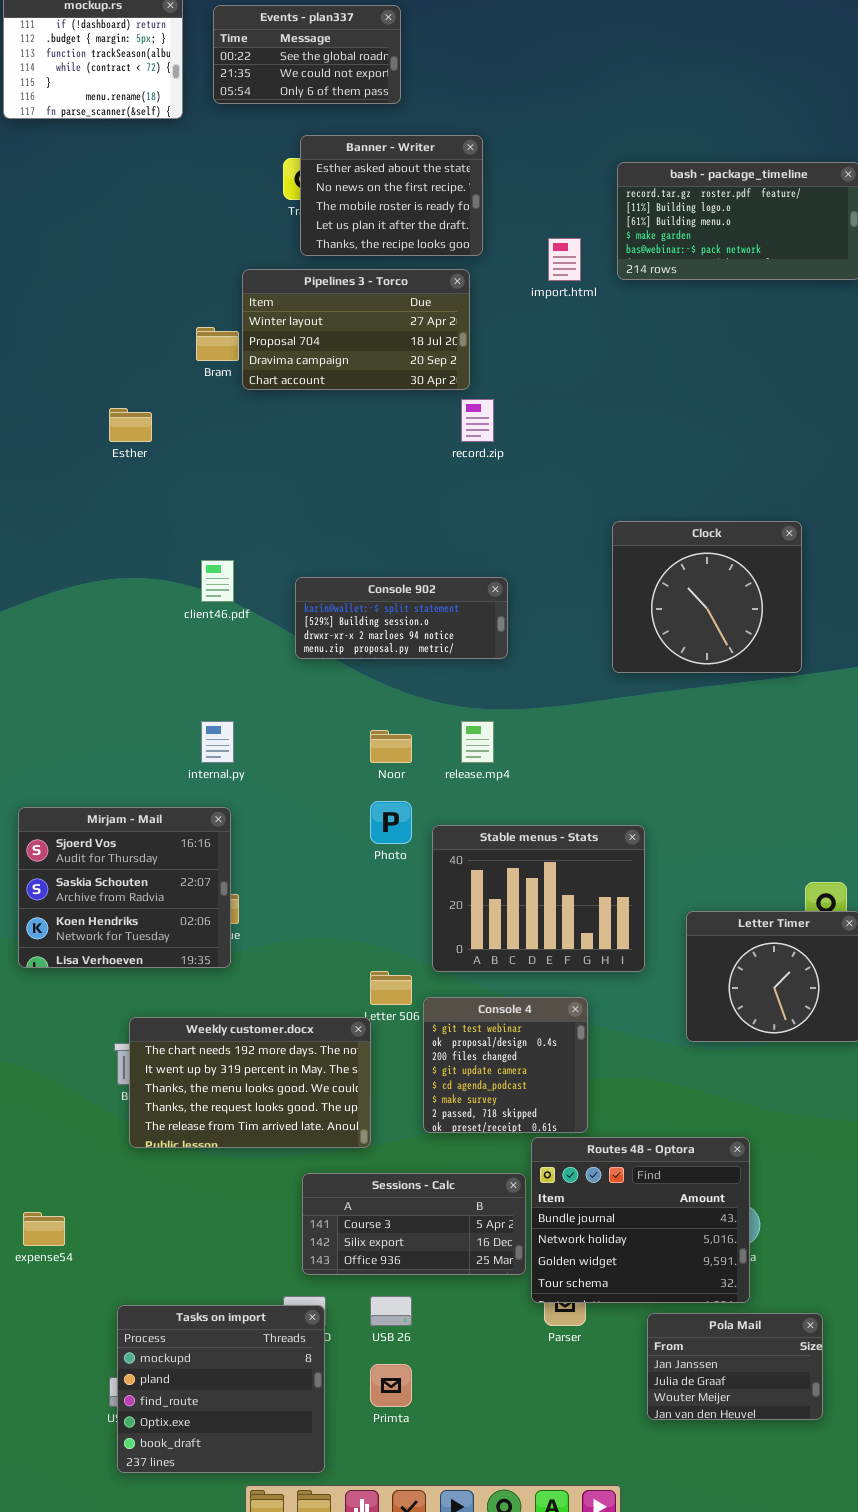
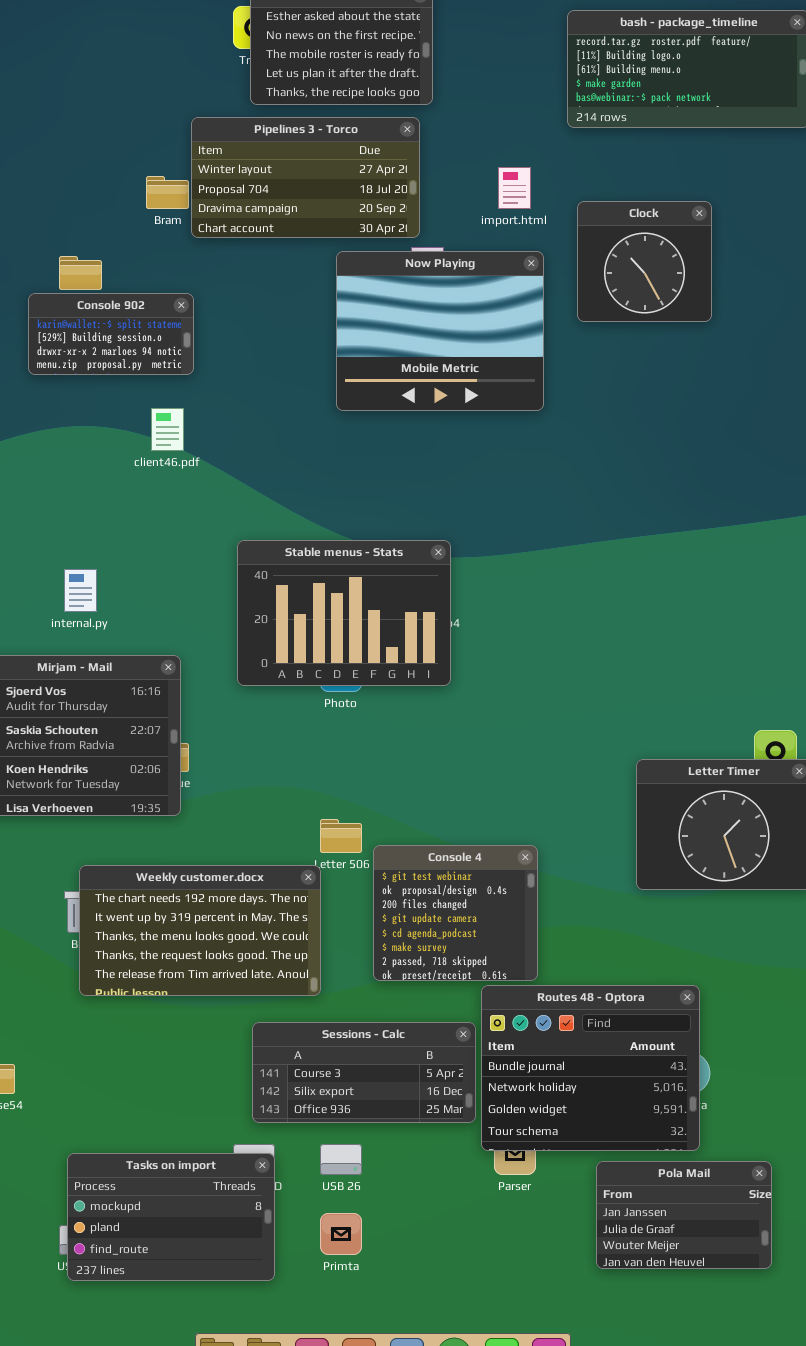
import.html: [548,238,581,281] -> [498,167,531,209], moved
Now Playing: none -> [336,251,544,411], opened
Clock: [612,521,802,673] -> [577,201,712,322], moved, resized
Console 902: [295,577,508,659] -> [28,293,194,375], moved, resized
internal.py: [201,721,234,763] -> [64,569,97,612], moved
Stable menus - Stats: [432,825,645,972] -> [237,540,451,686], moved
Tasks on import: [117,1305,325,1473] -> [67,1153,275,1281], resized

